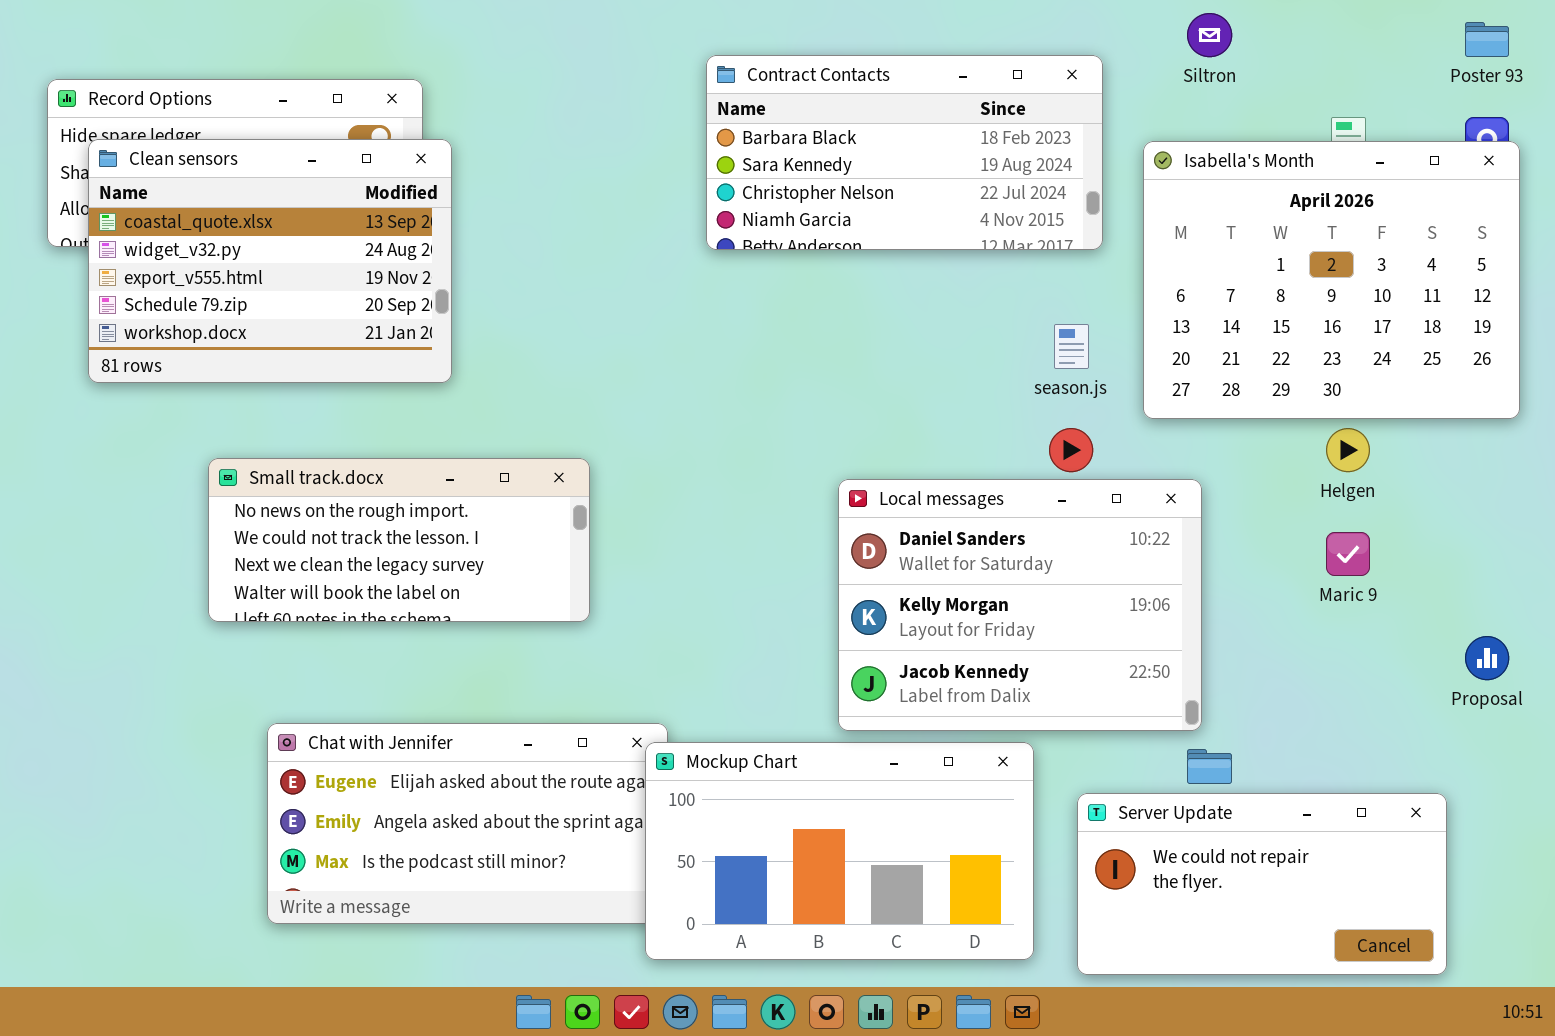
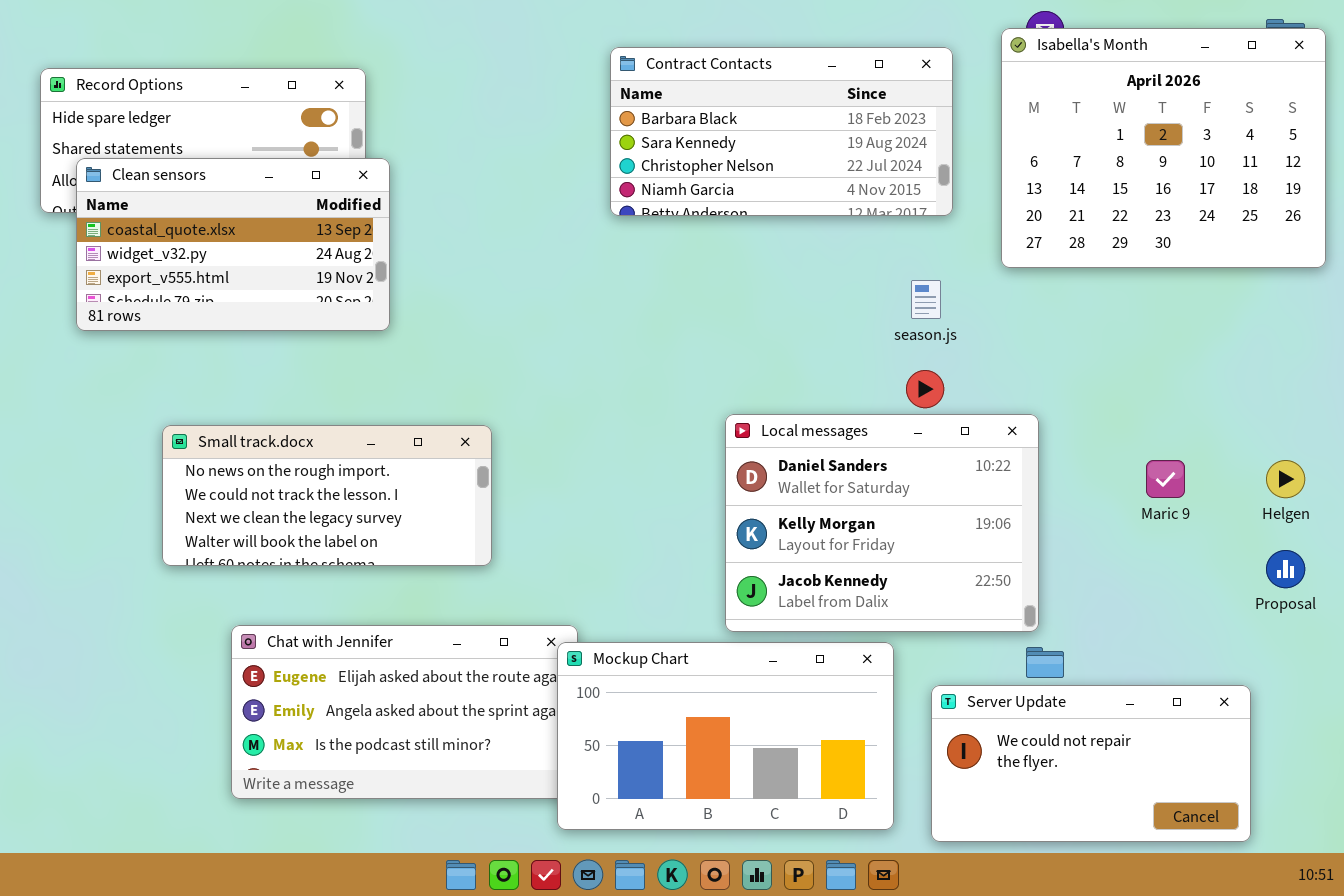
Clean sensors: [88,139,452,383] -> [76,158,390,331], resized
Isabella's Month: [1143,141,1520,419] -> [1001,28,1326,268], moved
Helgen: [1326,428,1370,472] -> [1266,460,1305,498], moved
Small track.docx: [208,458,590,622] -> [162,425,492,566], moved

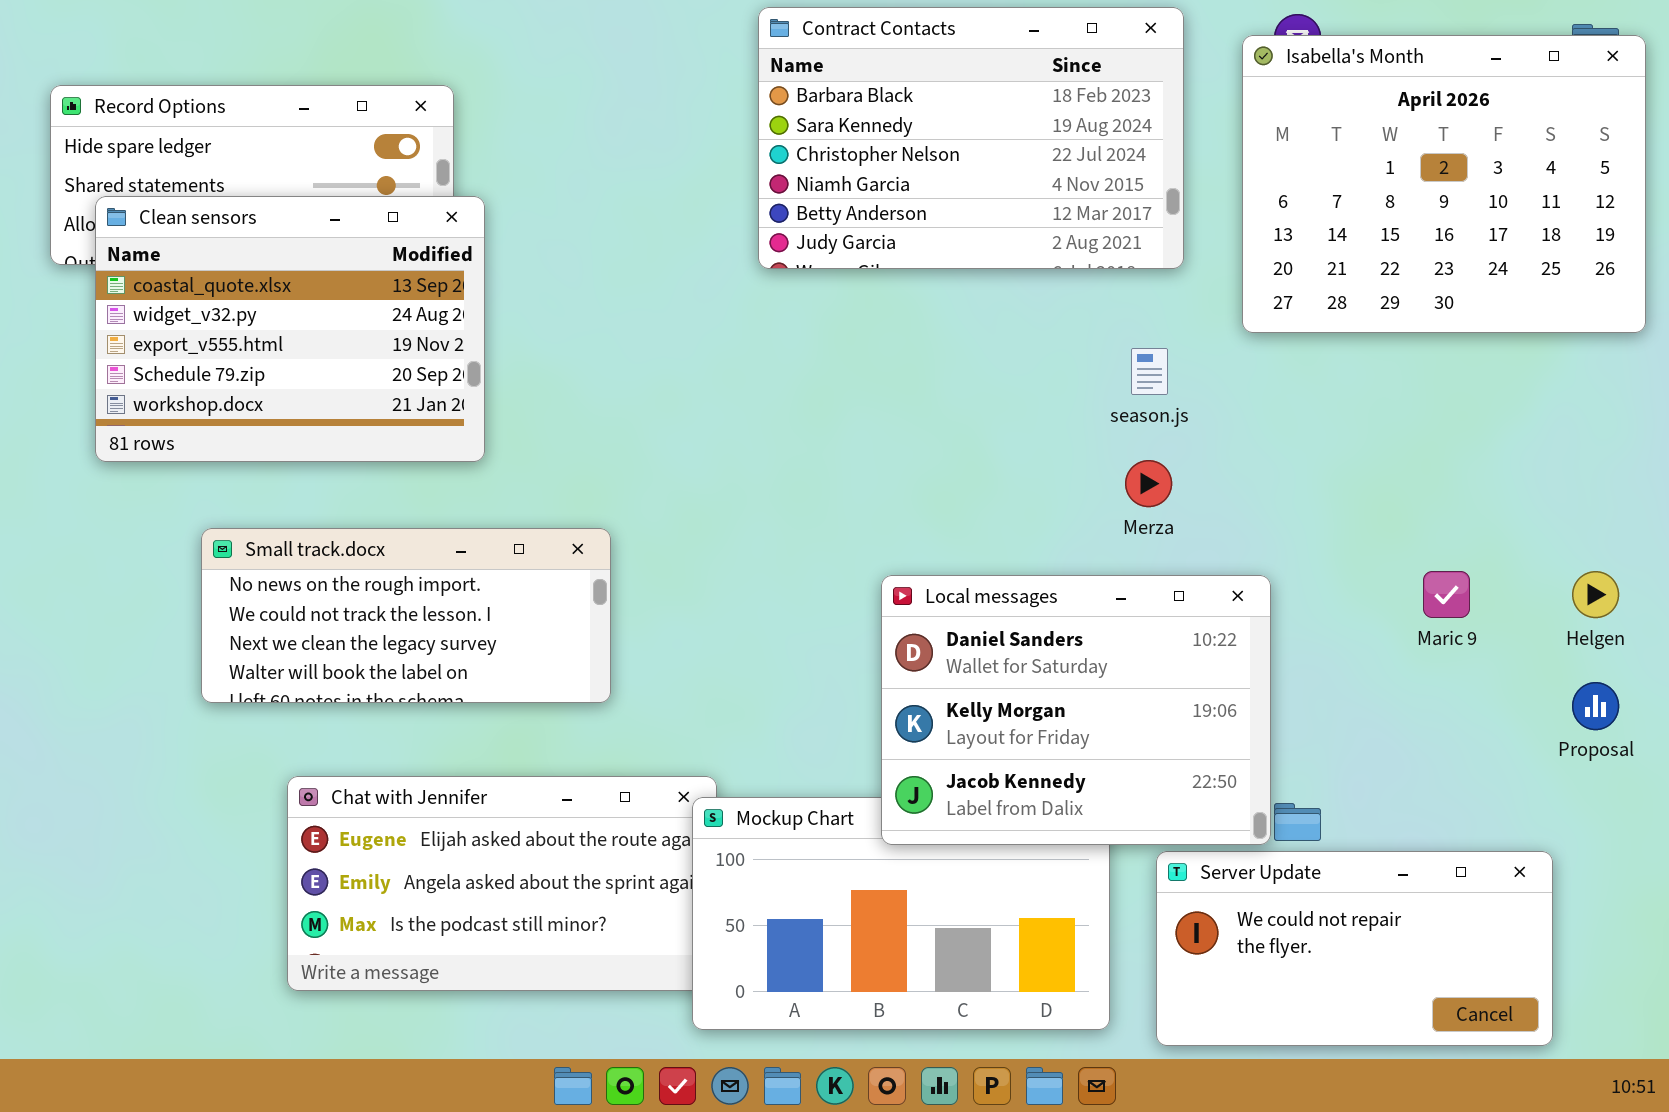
Contract Contacts: [610,47,953,216] -> [758,7,1184,269], resized
Clean sensors: [76,158,390,331] -> [95,196,485,462], resized
Local messages: [725,414,1039,632] -> [881,575,1271,845], moved

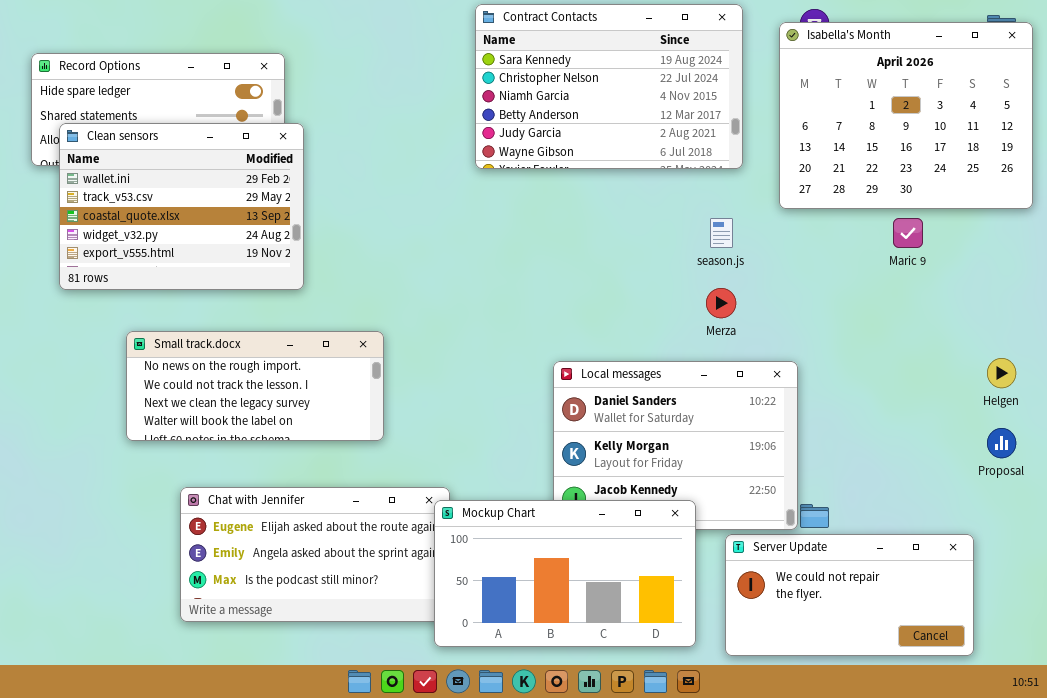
Contract Contacts: [758,7,1184,269] -> [475,4,743,169], scrolled down 1 row
Clean sensors: [95,196,485,462] -> [59,123,304,290], scrolled up 2 rows
Maric 9: [1423,571,1470,618] -> [893,218,923,248], moved
Mockup Chart: [692,797,1110,1030] -> [434,500,696,647], raised

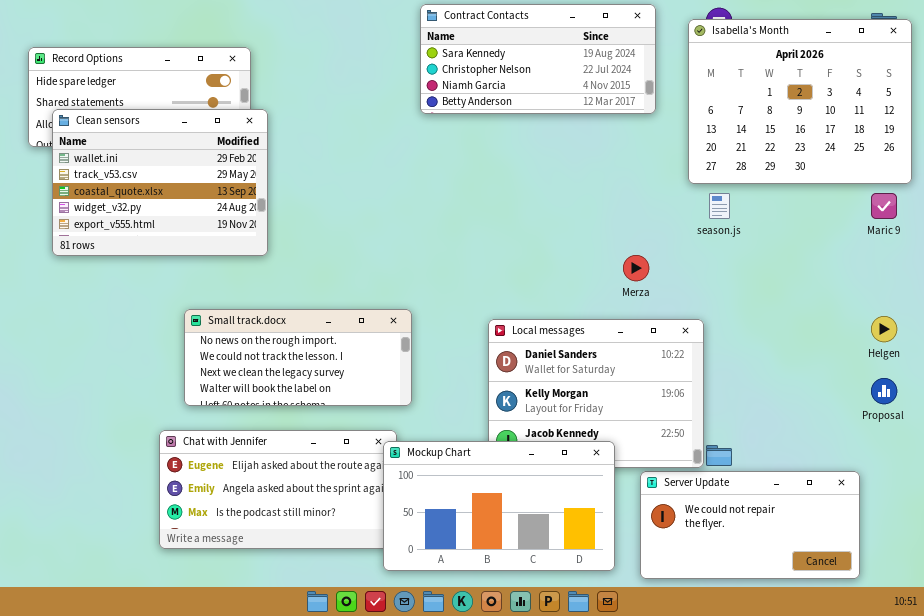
Contract Contacts: [475,4,743,169] -> [420,4,656,114], resized
season.js: [710,218,733,248] -> [709,193,730,219], moved
Maric 9: [893,218,923,248] -> [871,193,897,219], moved
Small track.docx: [126,331,384,441] -> [184,309,412,406], moved

